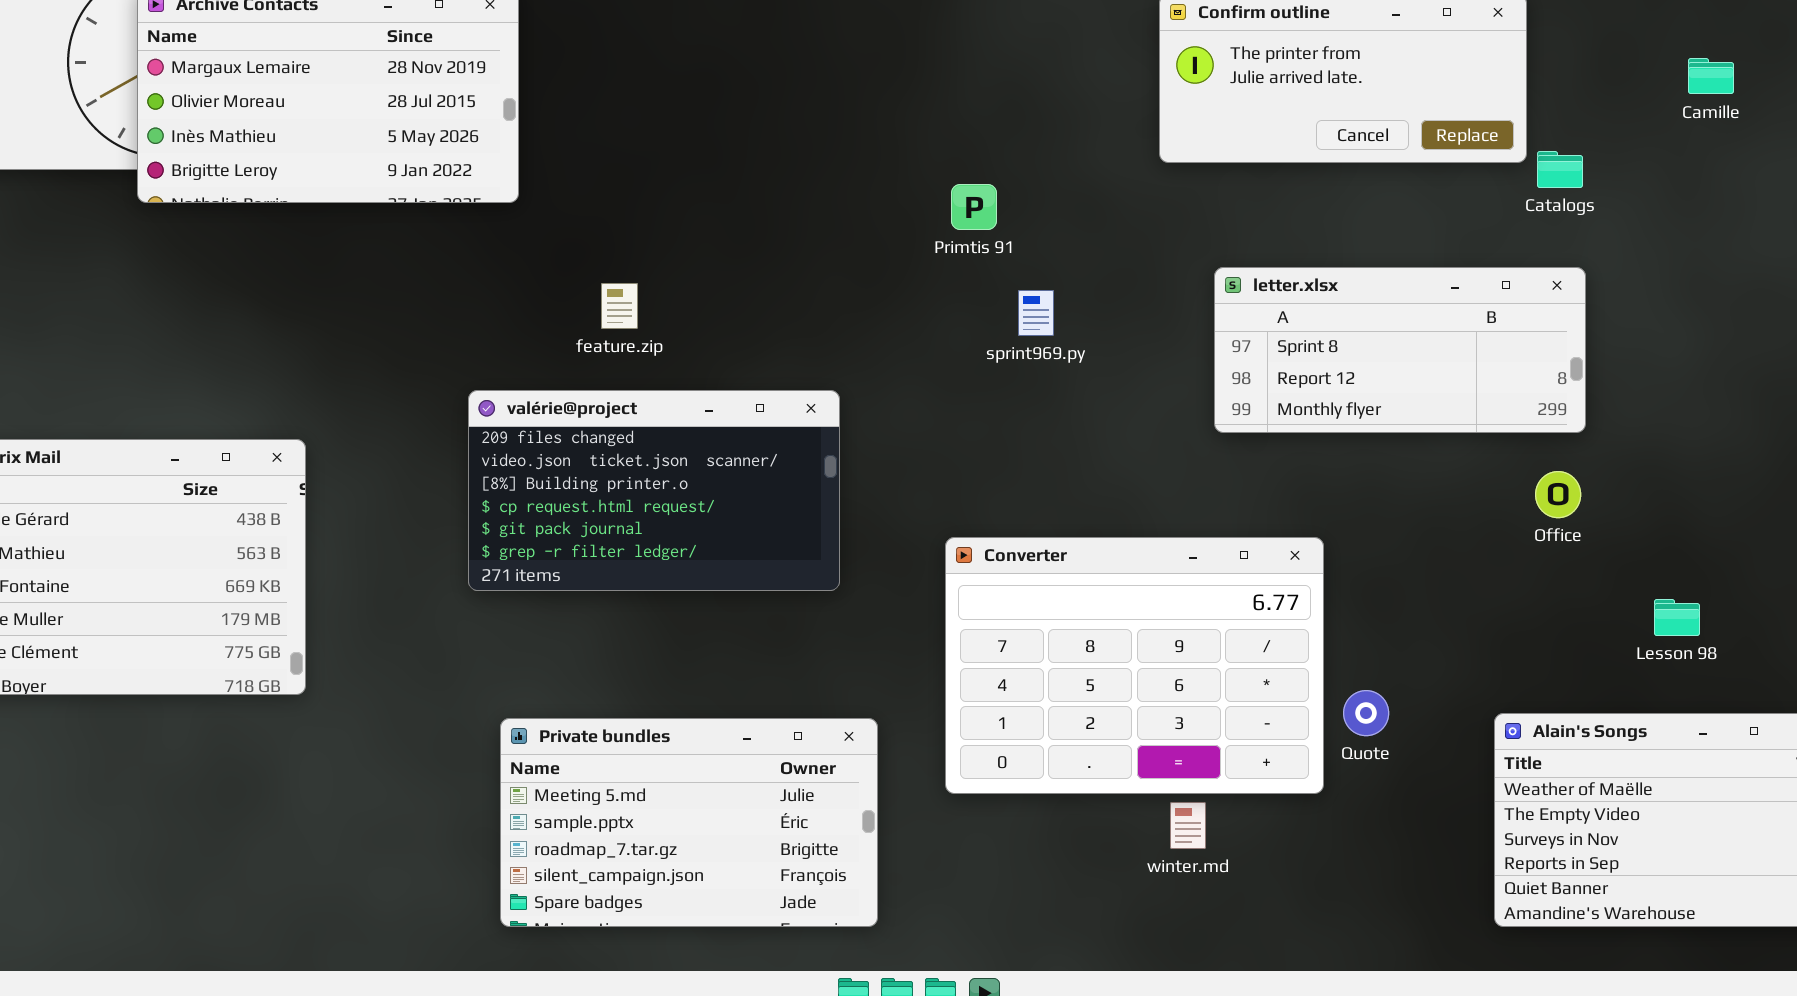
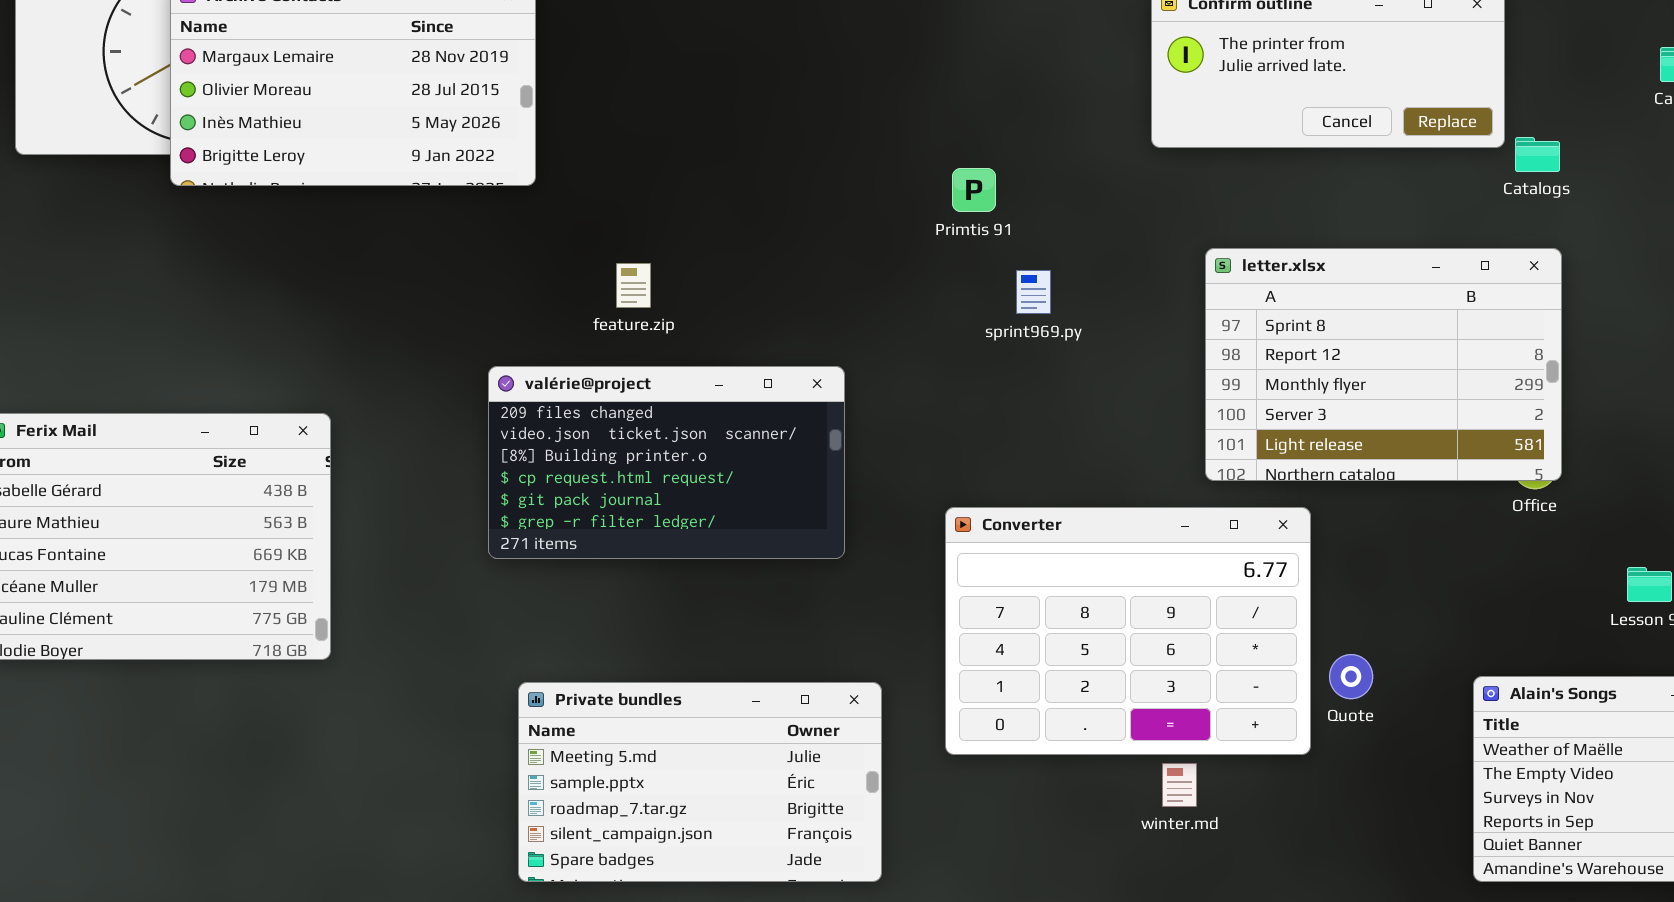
letter.xlsx: [1214,267,1586,433] -> [1205,248,1562,481], resized

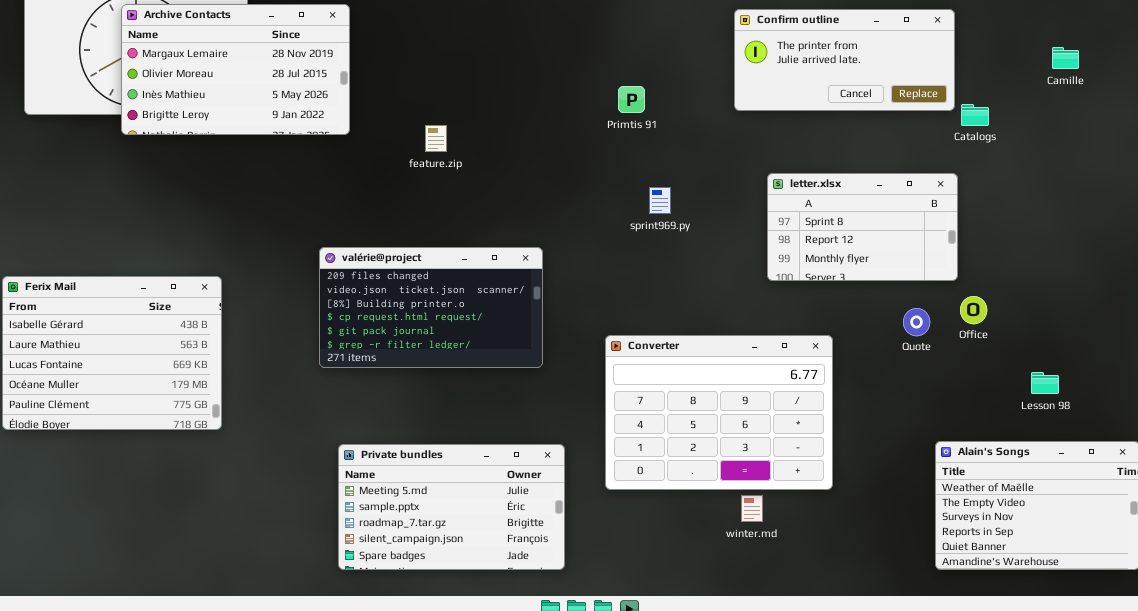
Primtis 91: [952,168,996,212] -> [618,86,645,113], moved
letter.xlsx: [1205,248,1562,481] -> [767,173,958,281], resized
feature.zip: [616,263,651,308] -> [425,125,447,152], moved
Quote: [1329,654,1373,699] -> [903,308,930,336], moved

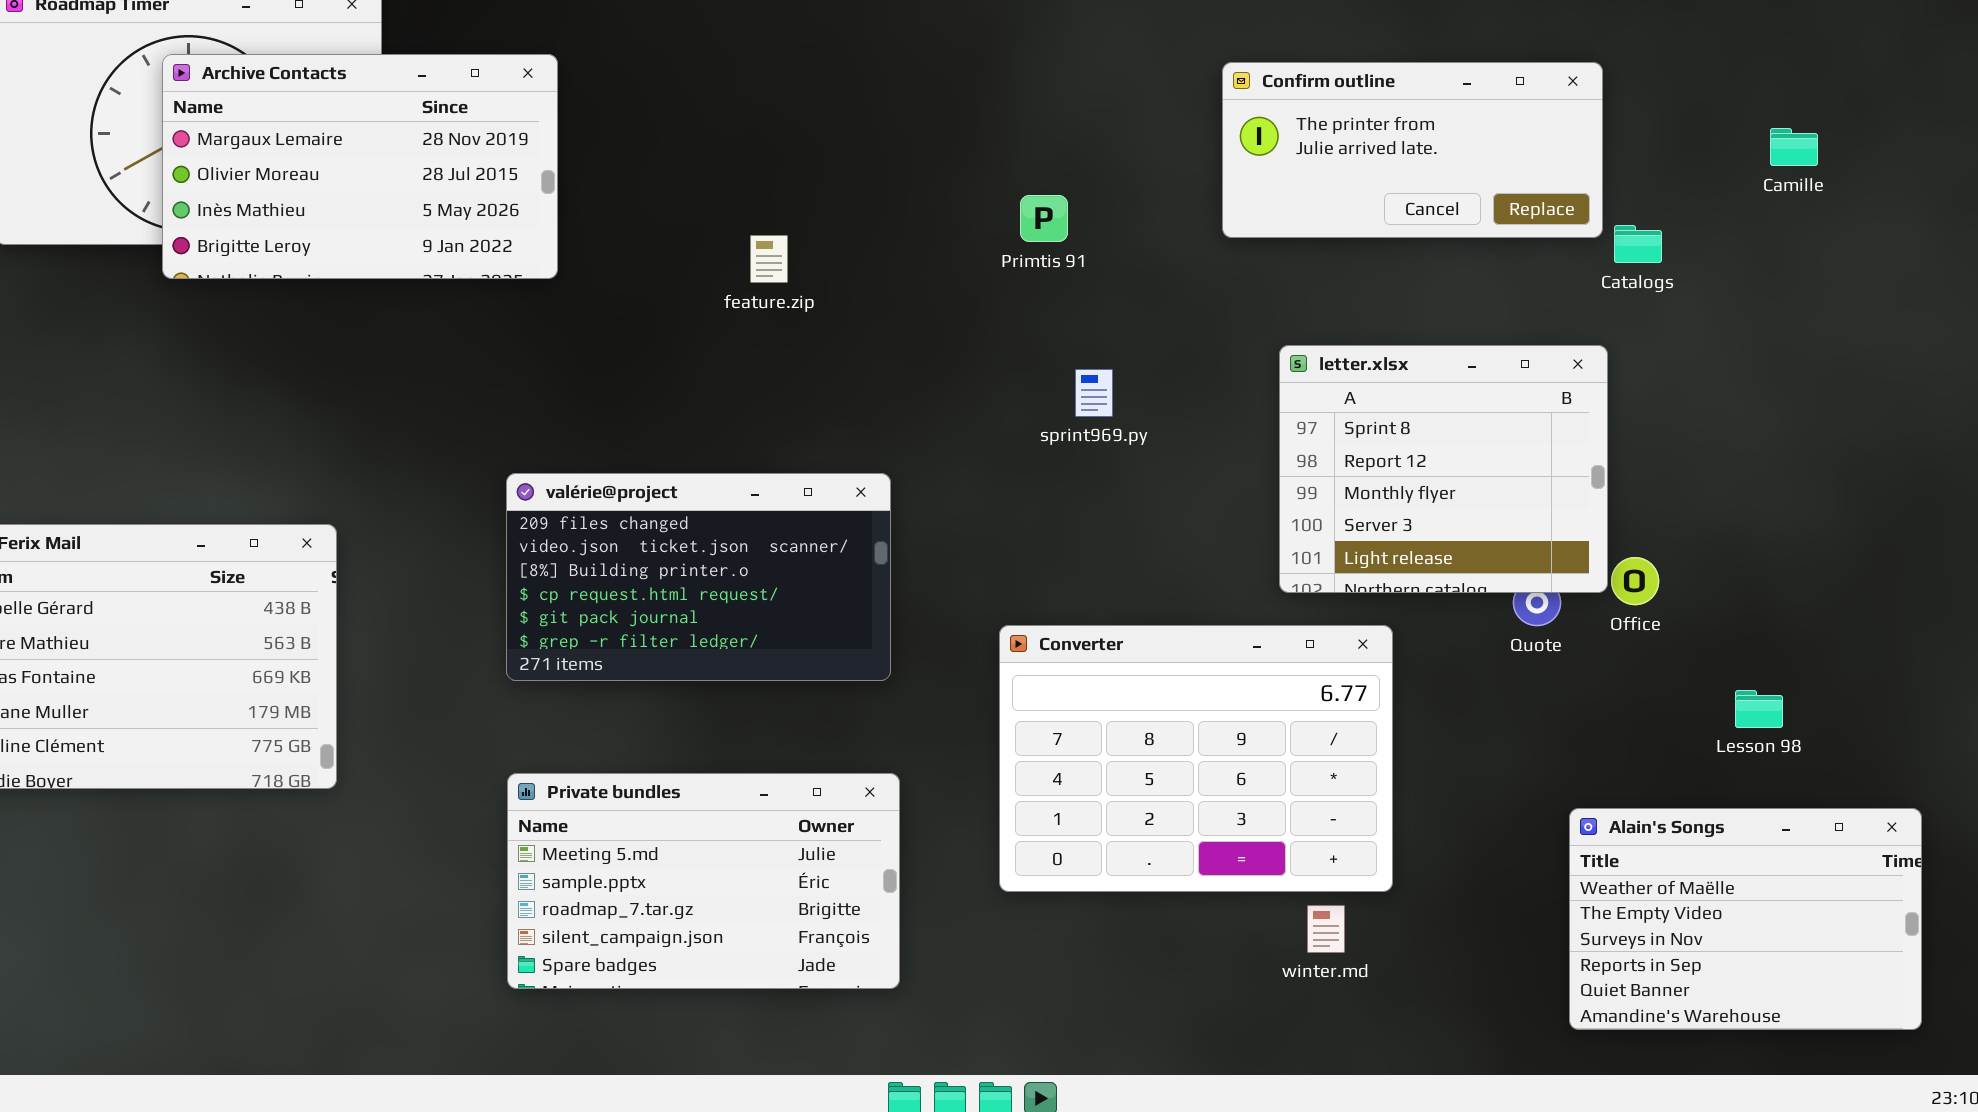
feature.zip: [425,125,447,152] -> [750,235,788,283], moved
letter.xlsx: [767,173,958,281] -> [1279,345,1608,593], resized
Private bundles: [338,444,565,570] -> [507,773,900,989], moved
winter.md: [741,495,763,522] -> [1307,905,1345,953], moved

